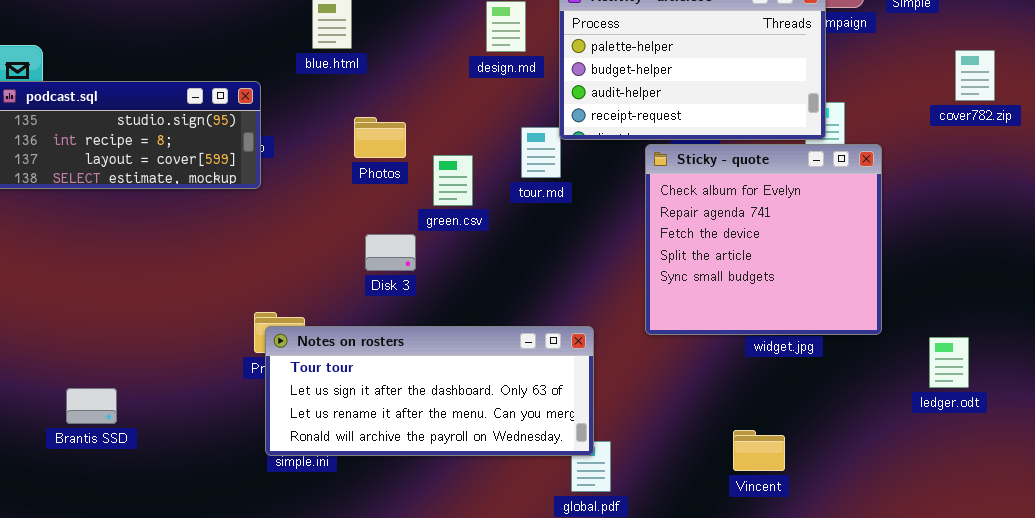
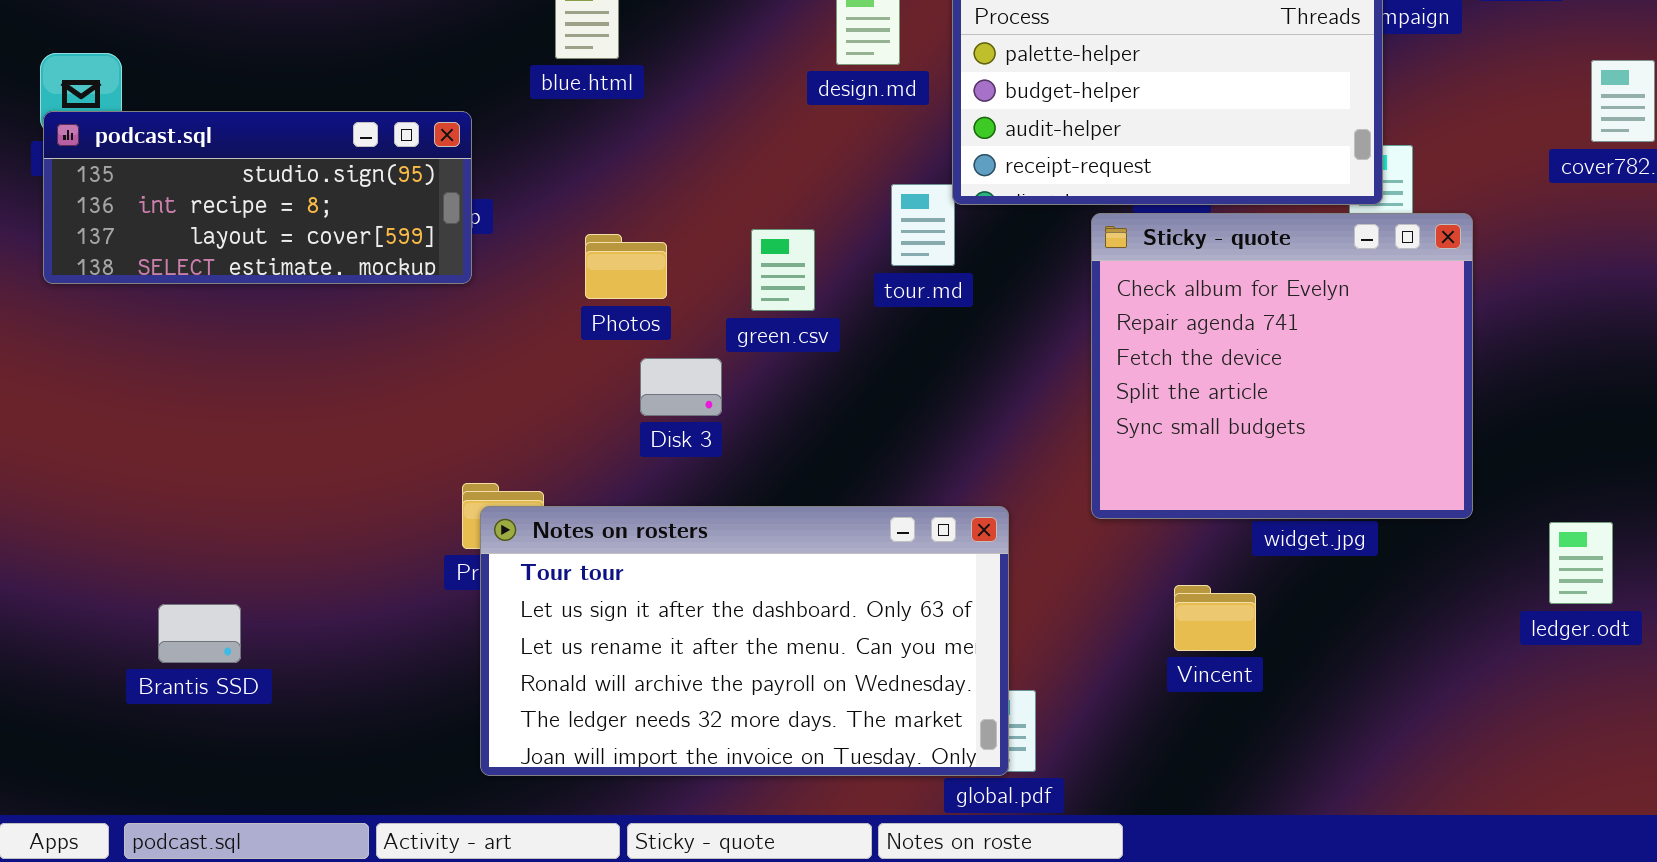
Photos: [354,117,406,158] -> [585,234,667,299], moved
Notes on rosters: [265,326,594,456] -> [480,506,1009,776], resized
Vincent: [733,430,785,471] -> [1174,585,1256,651], moved

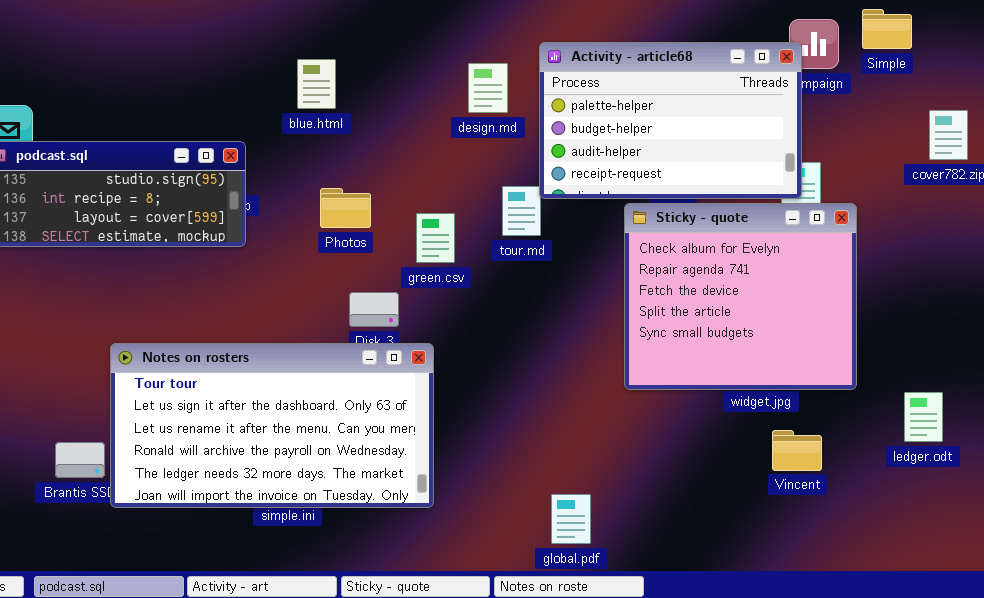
Photos: [585,234,667,299] -> [320,188,371,228], moved
Notes on rosters: [480,506,1009,776] -> [110,343,434,508], moved
Vincent: [1174,585,1256,651] -> [772,430,822,471], moved

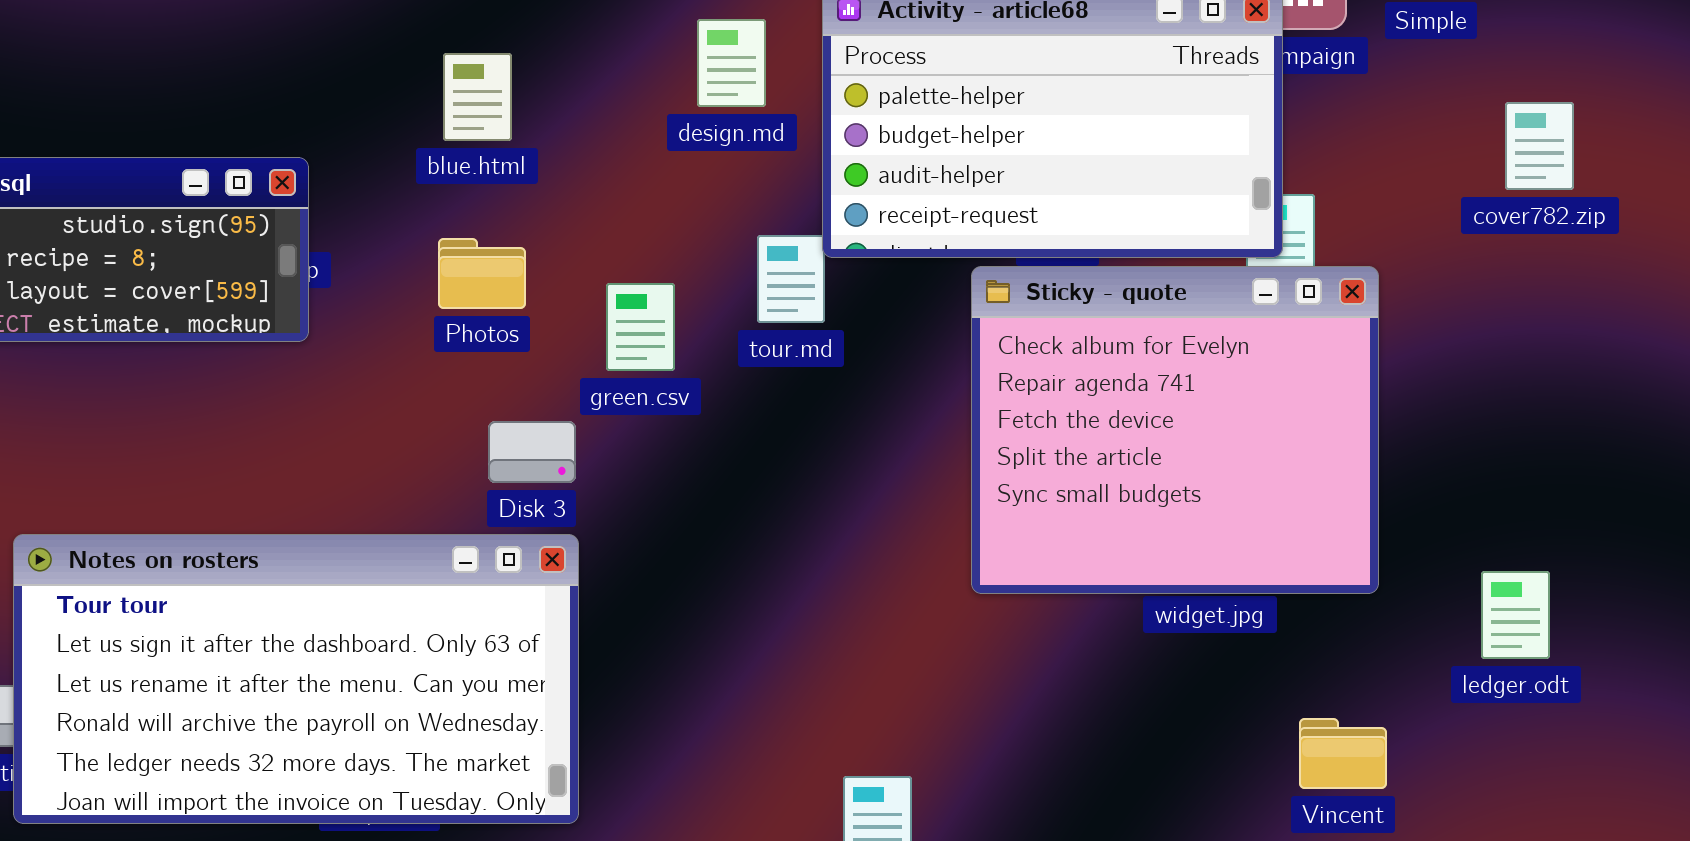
blue.html: [297,59,336,109] -> [443,53,512,141], moved
Notes on rosters: [110,343,434,508] -> [13,534,579,824], moved
ledger.odt: [904,392,943,442] -> [1481,571,1550,659], moved
Vincent: [772,430,822,471] -> [1299,718,1387,789], moved

